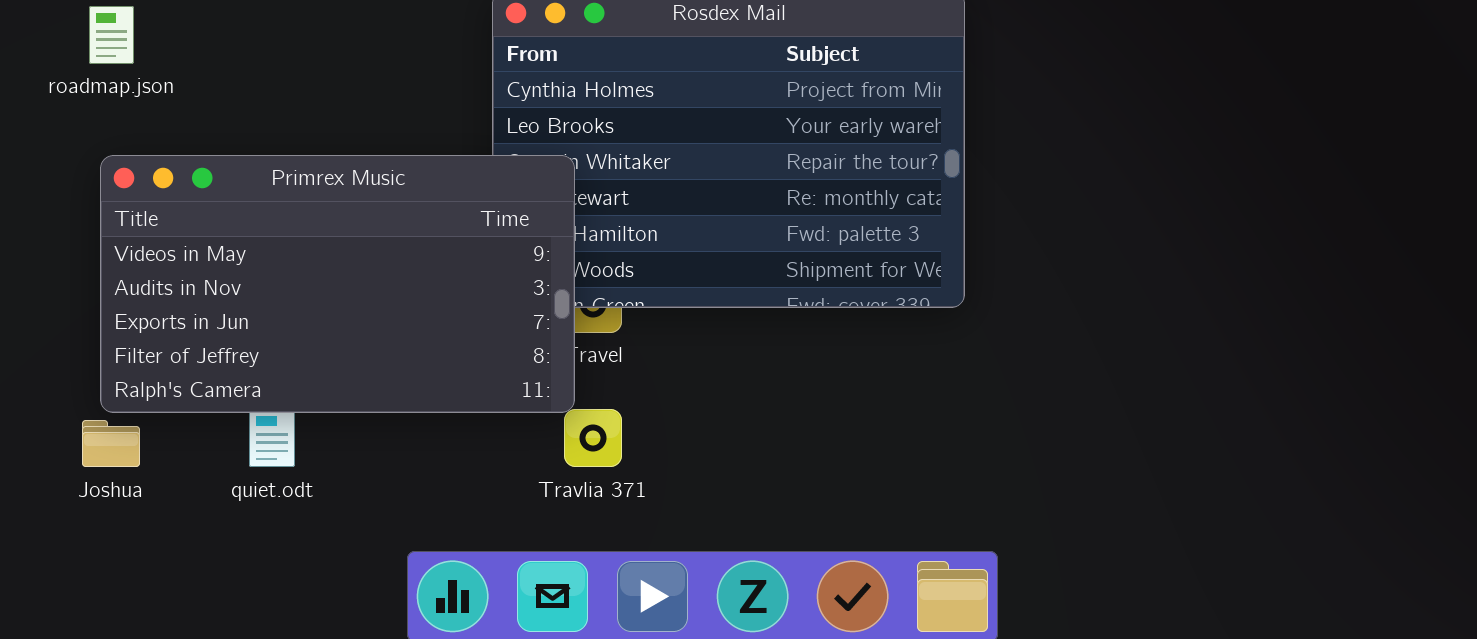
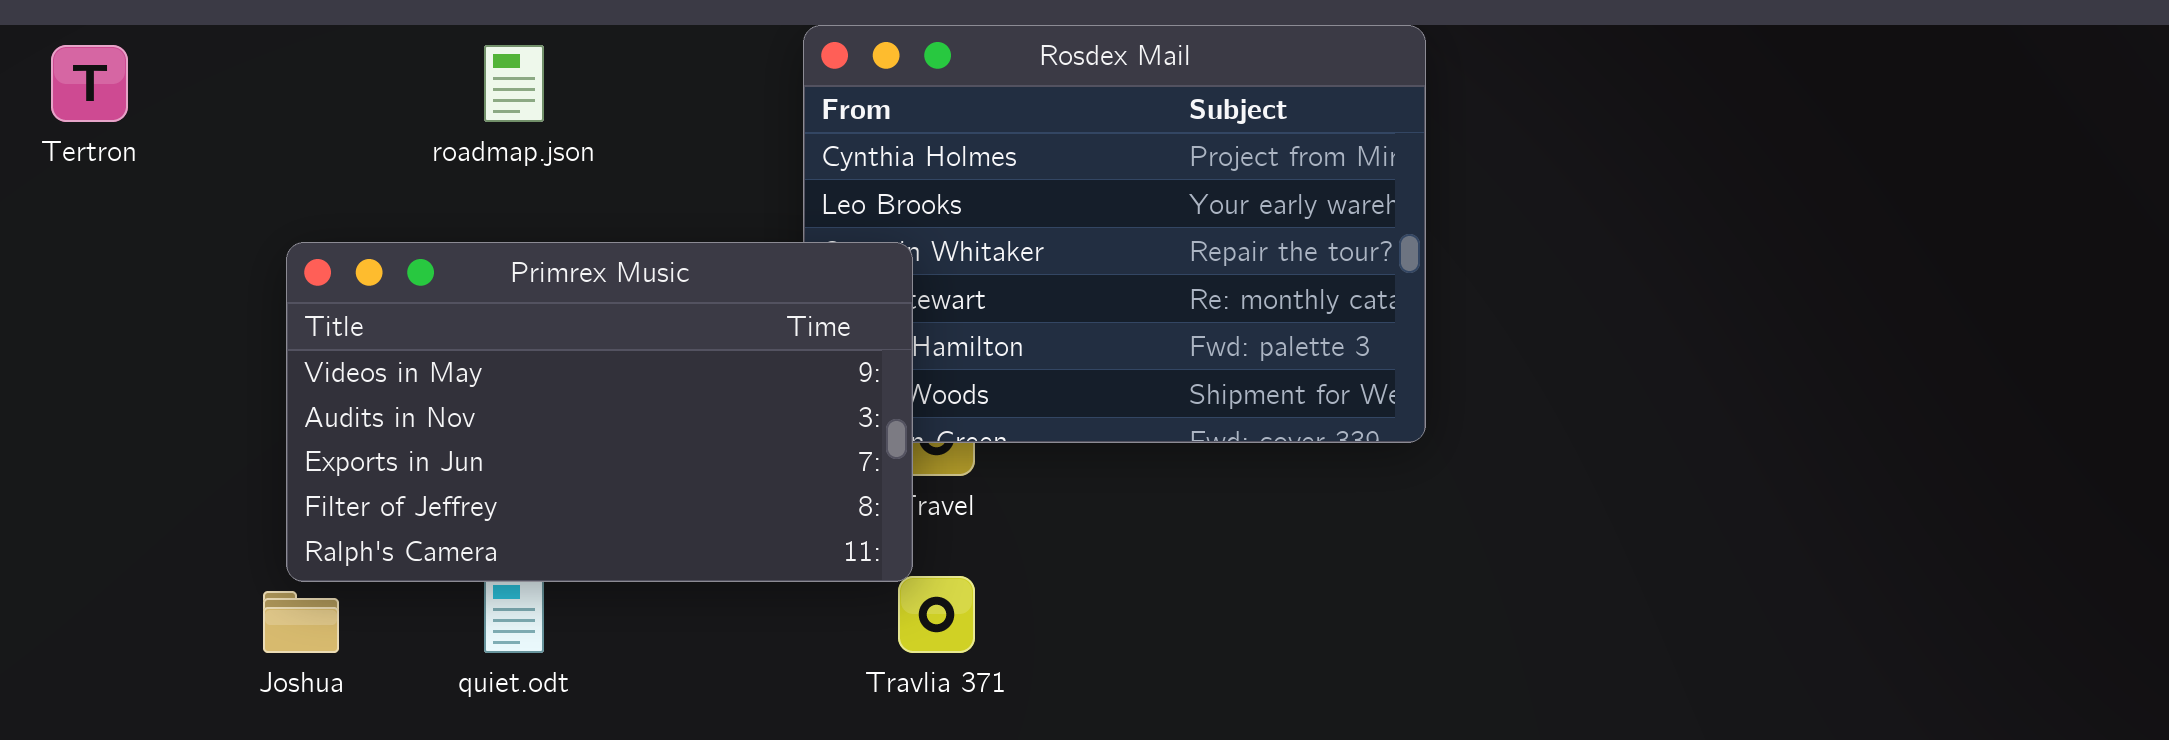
roadmap.json: [89,6,134,64] -> [484,45,544,122], moved

